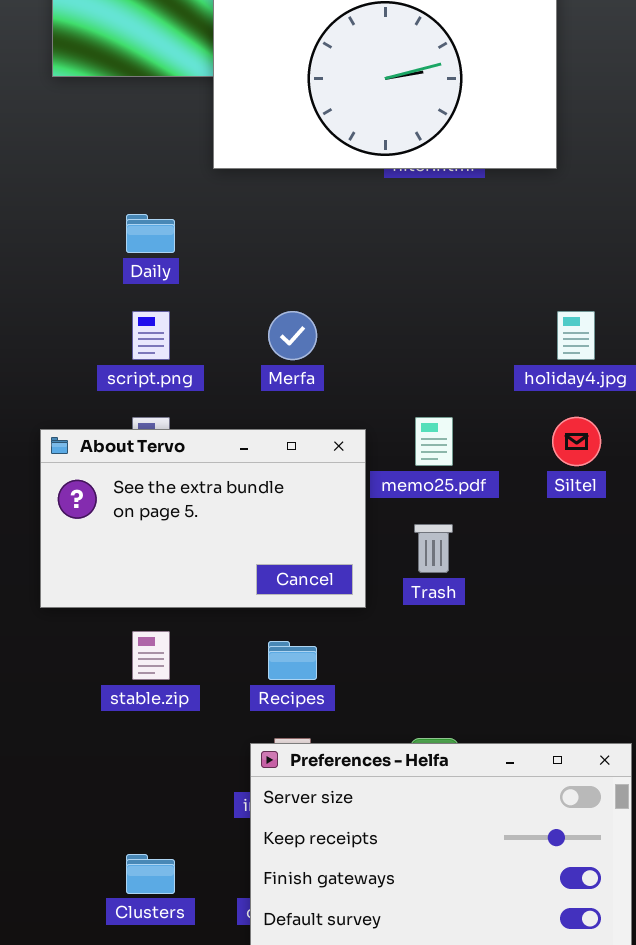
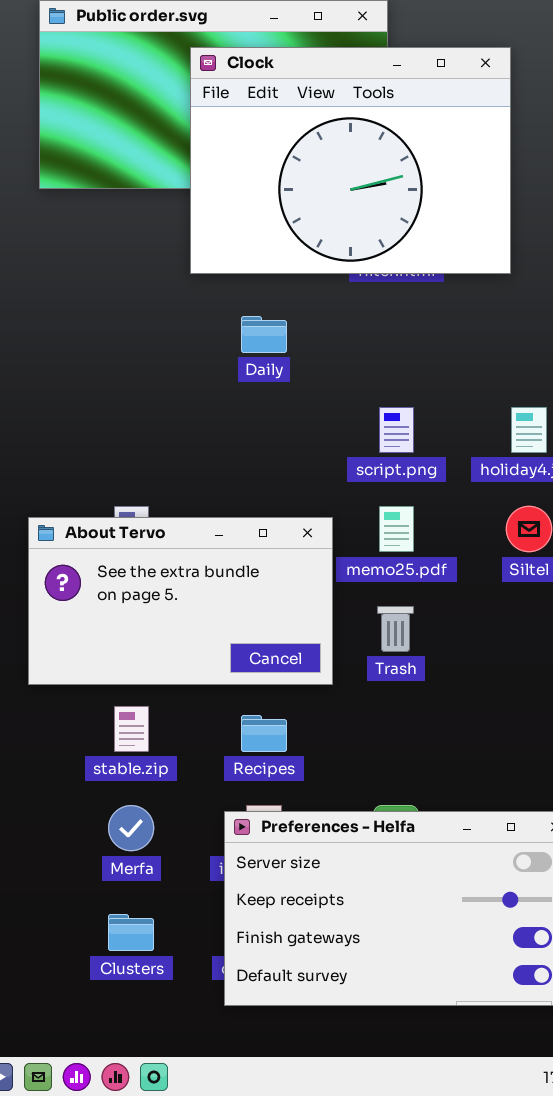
Daily: [126,214,175,253] -> [241,316,287,353], moved
script.png: [132,311,170,360] -> [379,407,414,453], moved
Merfa: [268,311,317,360] -> [108,805,154,851], moved

